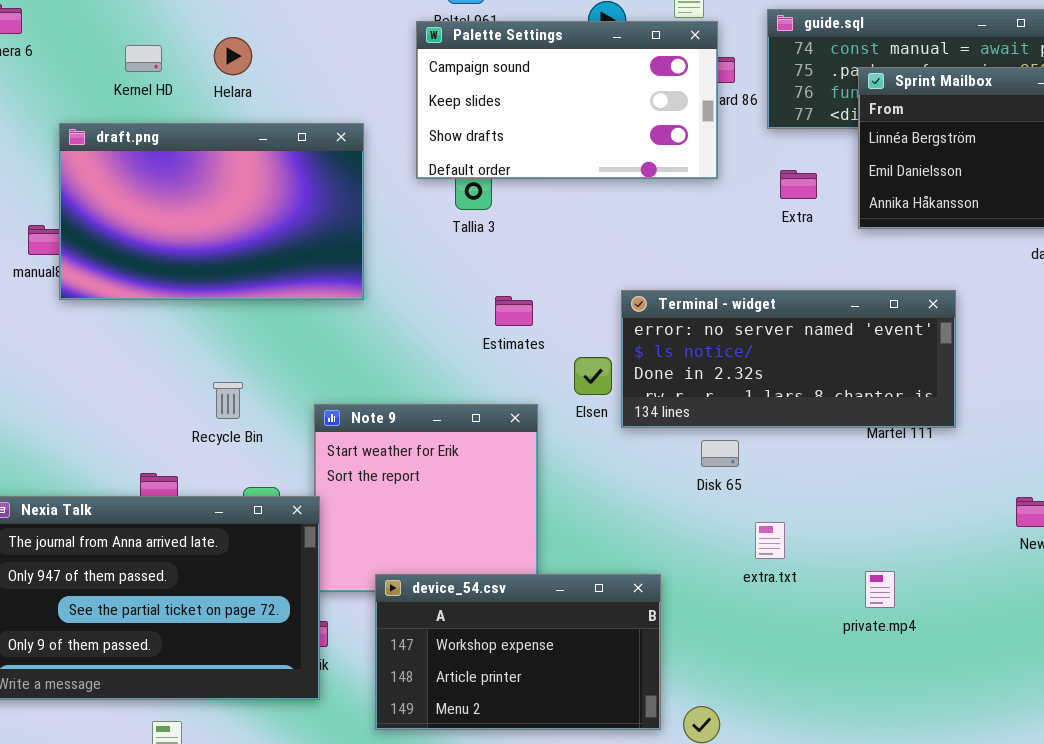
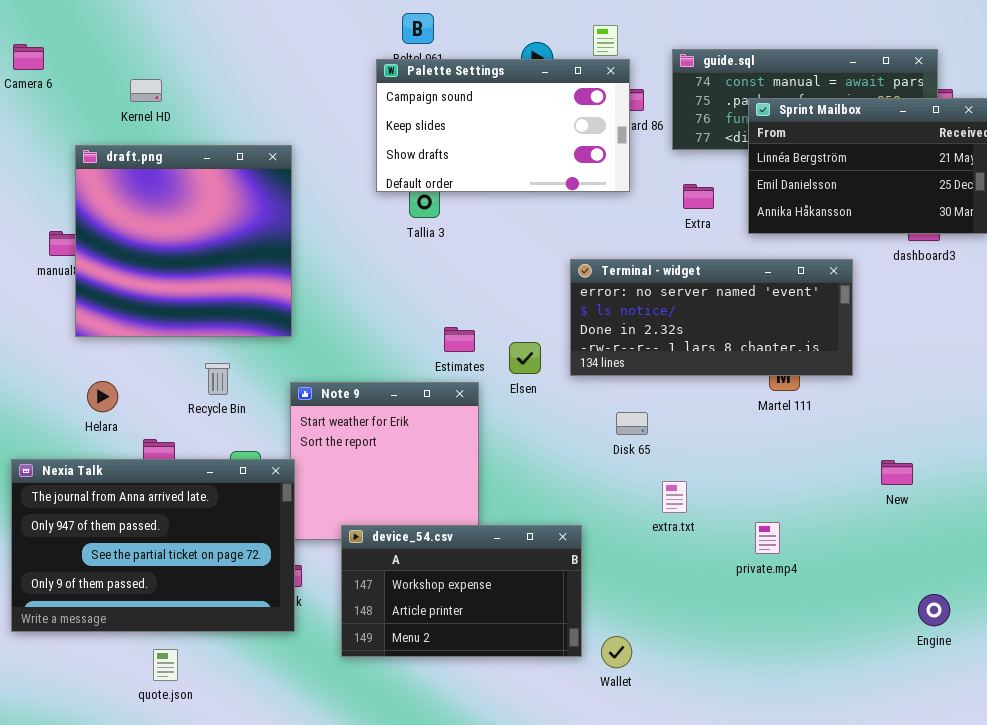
Helara: [214,37,252,75] -> [87,381,118,412], moved
draft.png: [59,123,364,300] -> [75,145,292,337], resized
Terminal - widget: [621,290,956,428] -> [570,259,853,376], moved
Estimates: [495,296,533,326] -> [444,327,475,352], moved

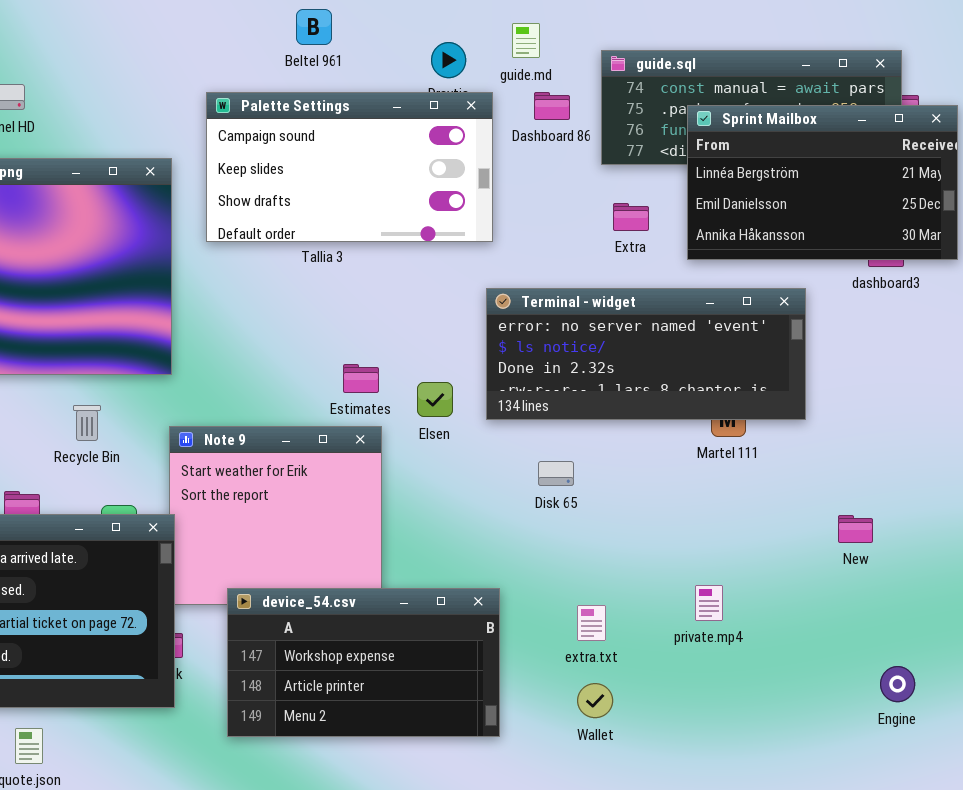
Palette Settings: [376,59,630,192] -> [206,92,493,242], moved
extra.txt: [662,481,687,513] -> [577,605,606,641], moved
Wallet: [601,636,632,668] -> [577,683,613,718], moved

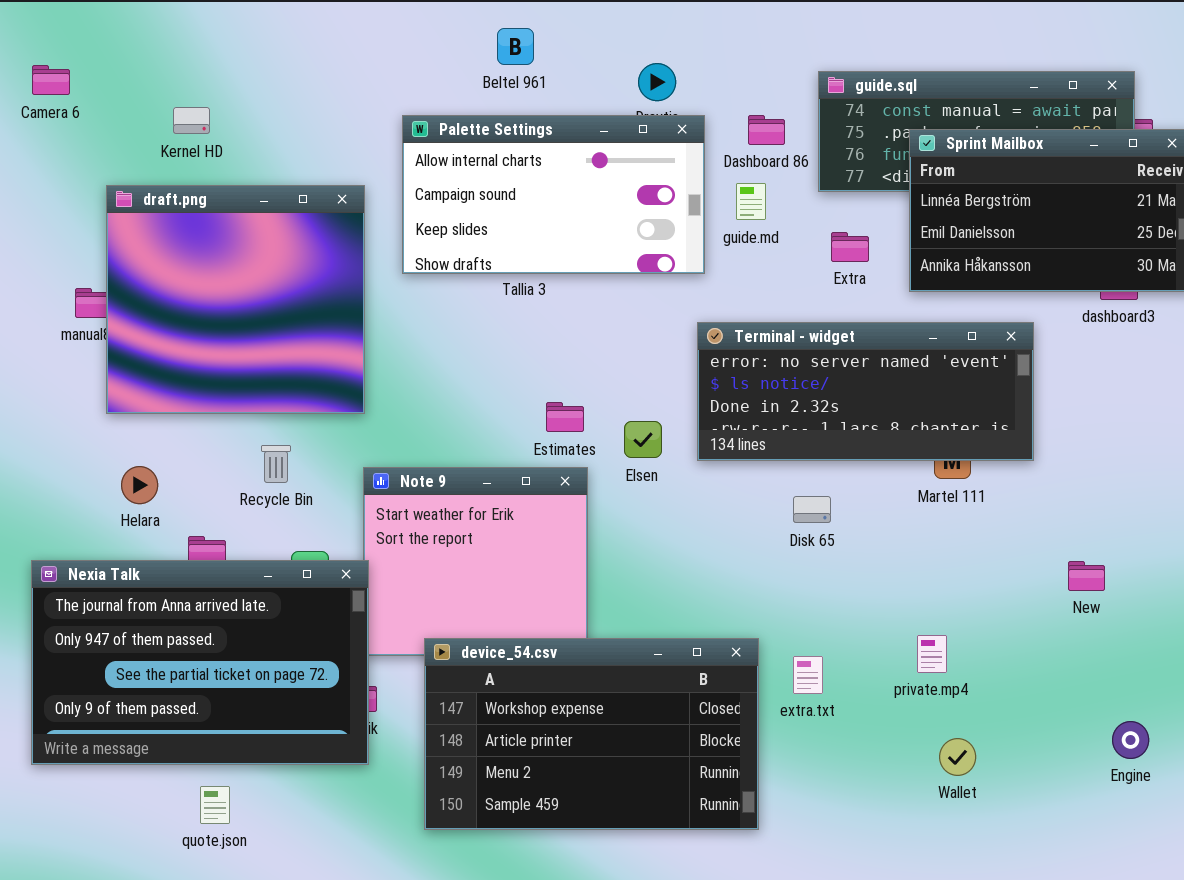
guide.md: [512,23,540,58] -> [736,183,766,220], moved
Palette Settings: [206,92,493,242] -> [402,115,705,274], scrolled up 1 row
Disk 65: [538,461,574,486] -> [793,496,831,523], moved
device_54.csv: [227,588,500,737] -> [424,638,759,830], resized
Wallet: [577,683,613,718] -> [939,738,976,776], moved

